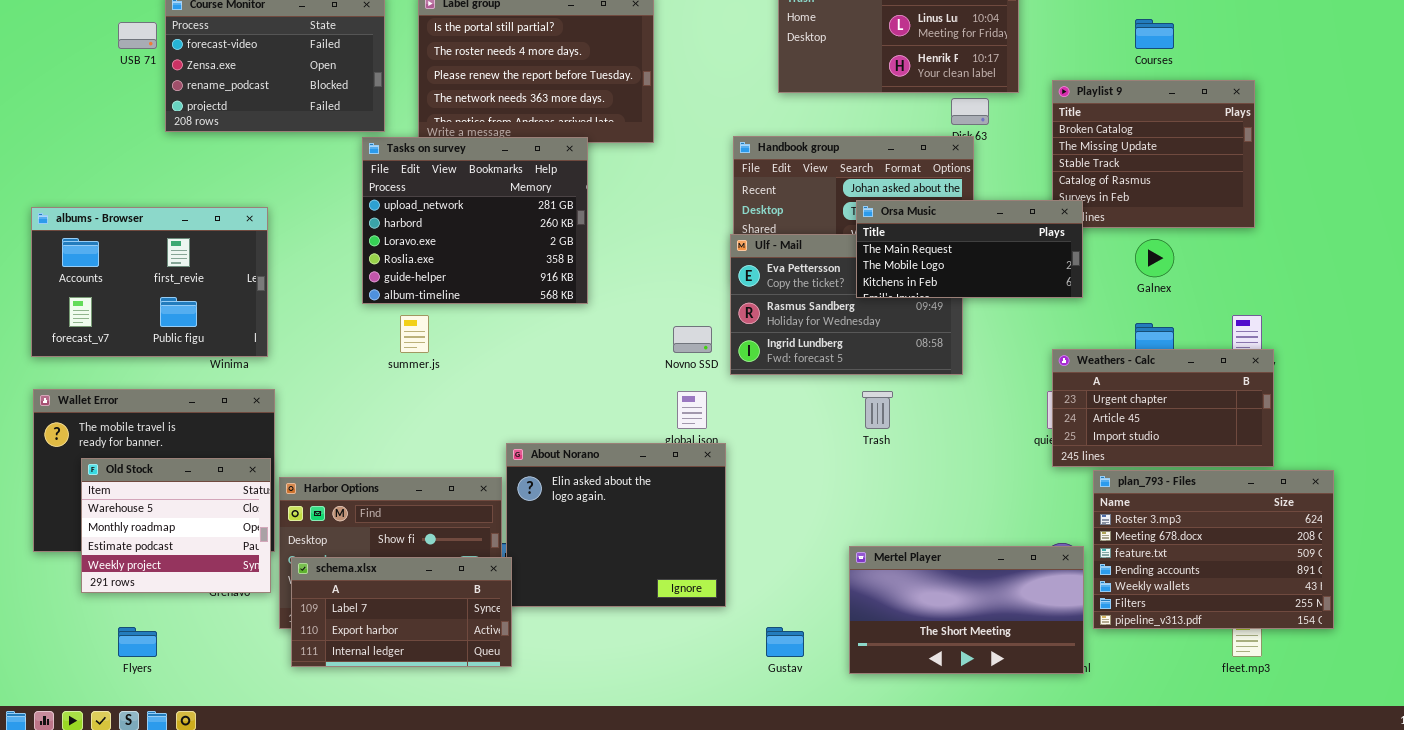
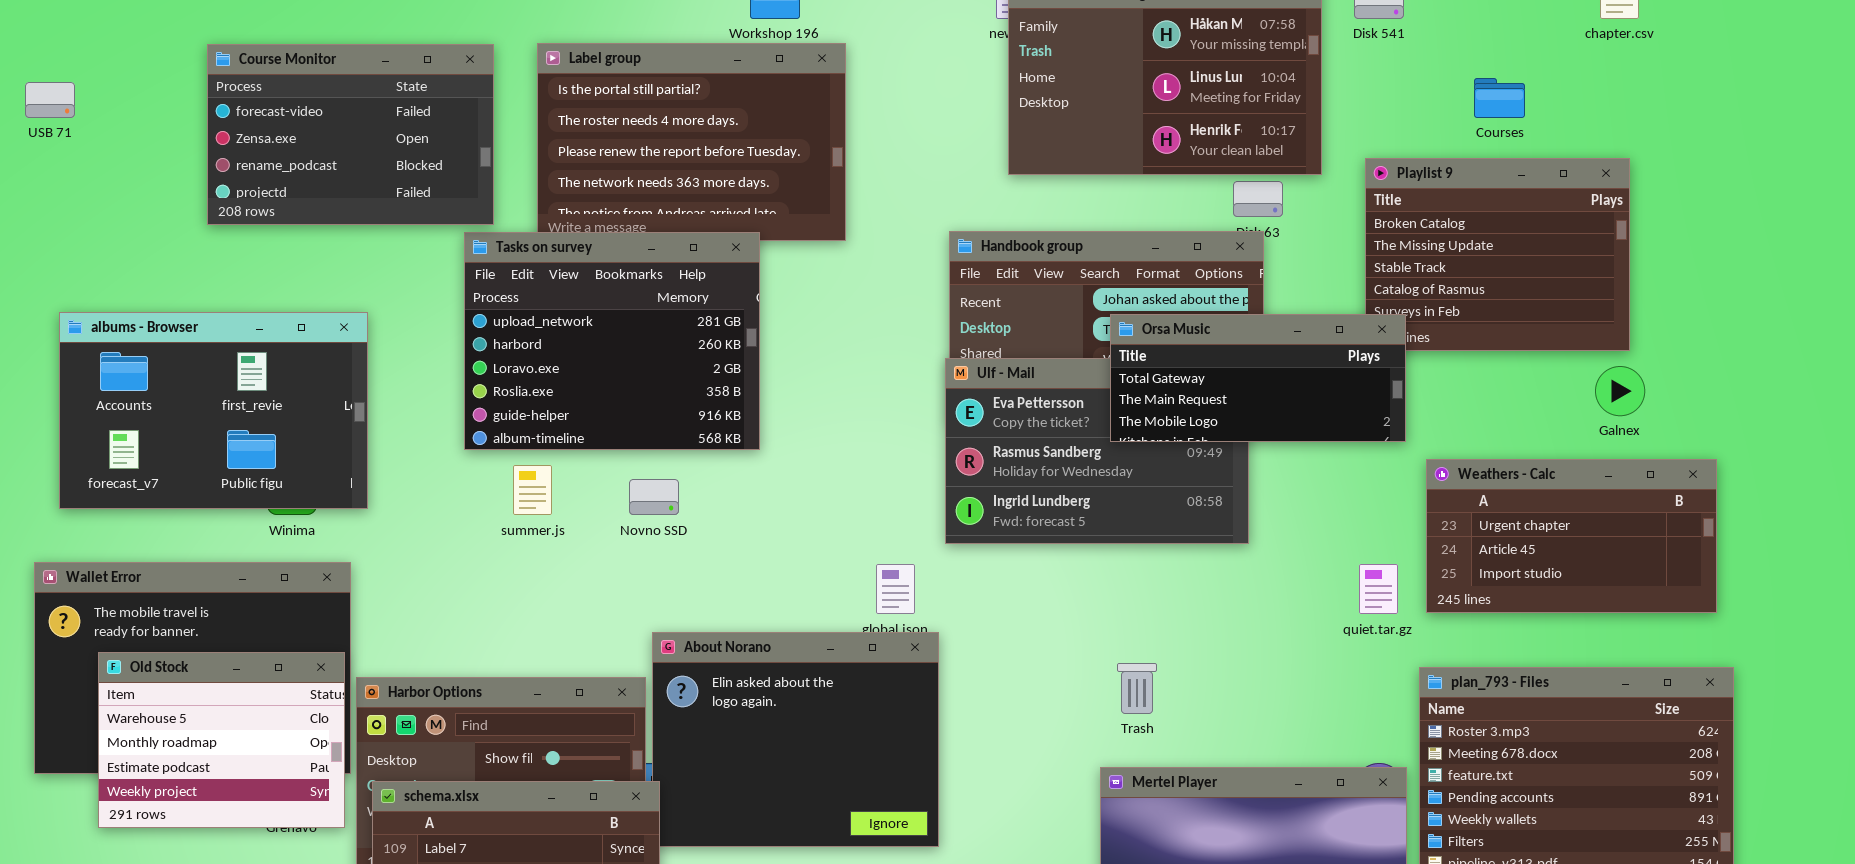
USB 71: [118,22,157,49] -> [25,82,75,118], moved
Orsa Music: [856,200,1083,298] -> [1110,314,1406,442], scrolled up 1 row
albums - Browser: [31,207,268,357] -> [59,312,368,509], moved
Galnex: [1135,239,1174,277] -> [1595,366,1645,416], moved
Novno SSD: [673,326,712,353] -> [629,479,679,515], moved
Weathers - Calc: [1052,349,1274,467] -> [1426,459,1717,613], moved
Trash: [862,391,893,429] -> [1117,663,1157,714], moved

